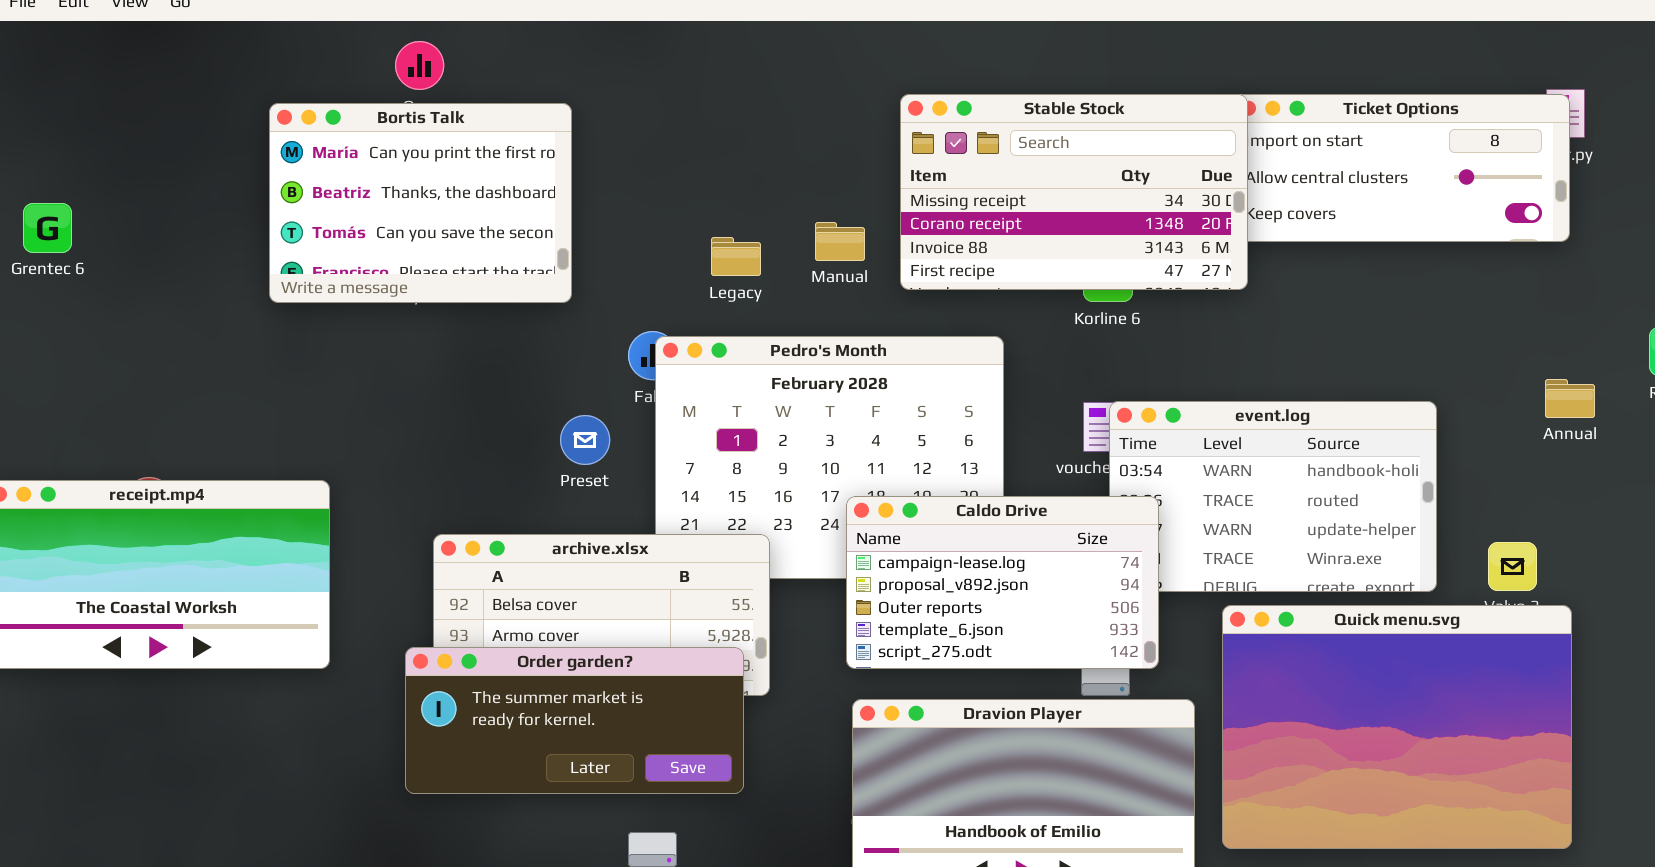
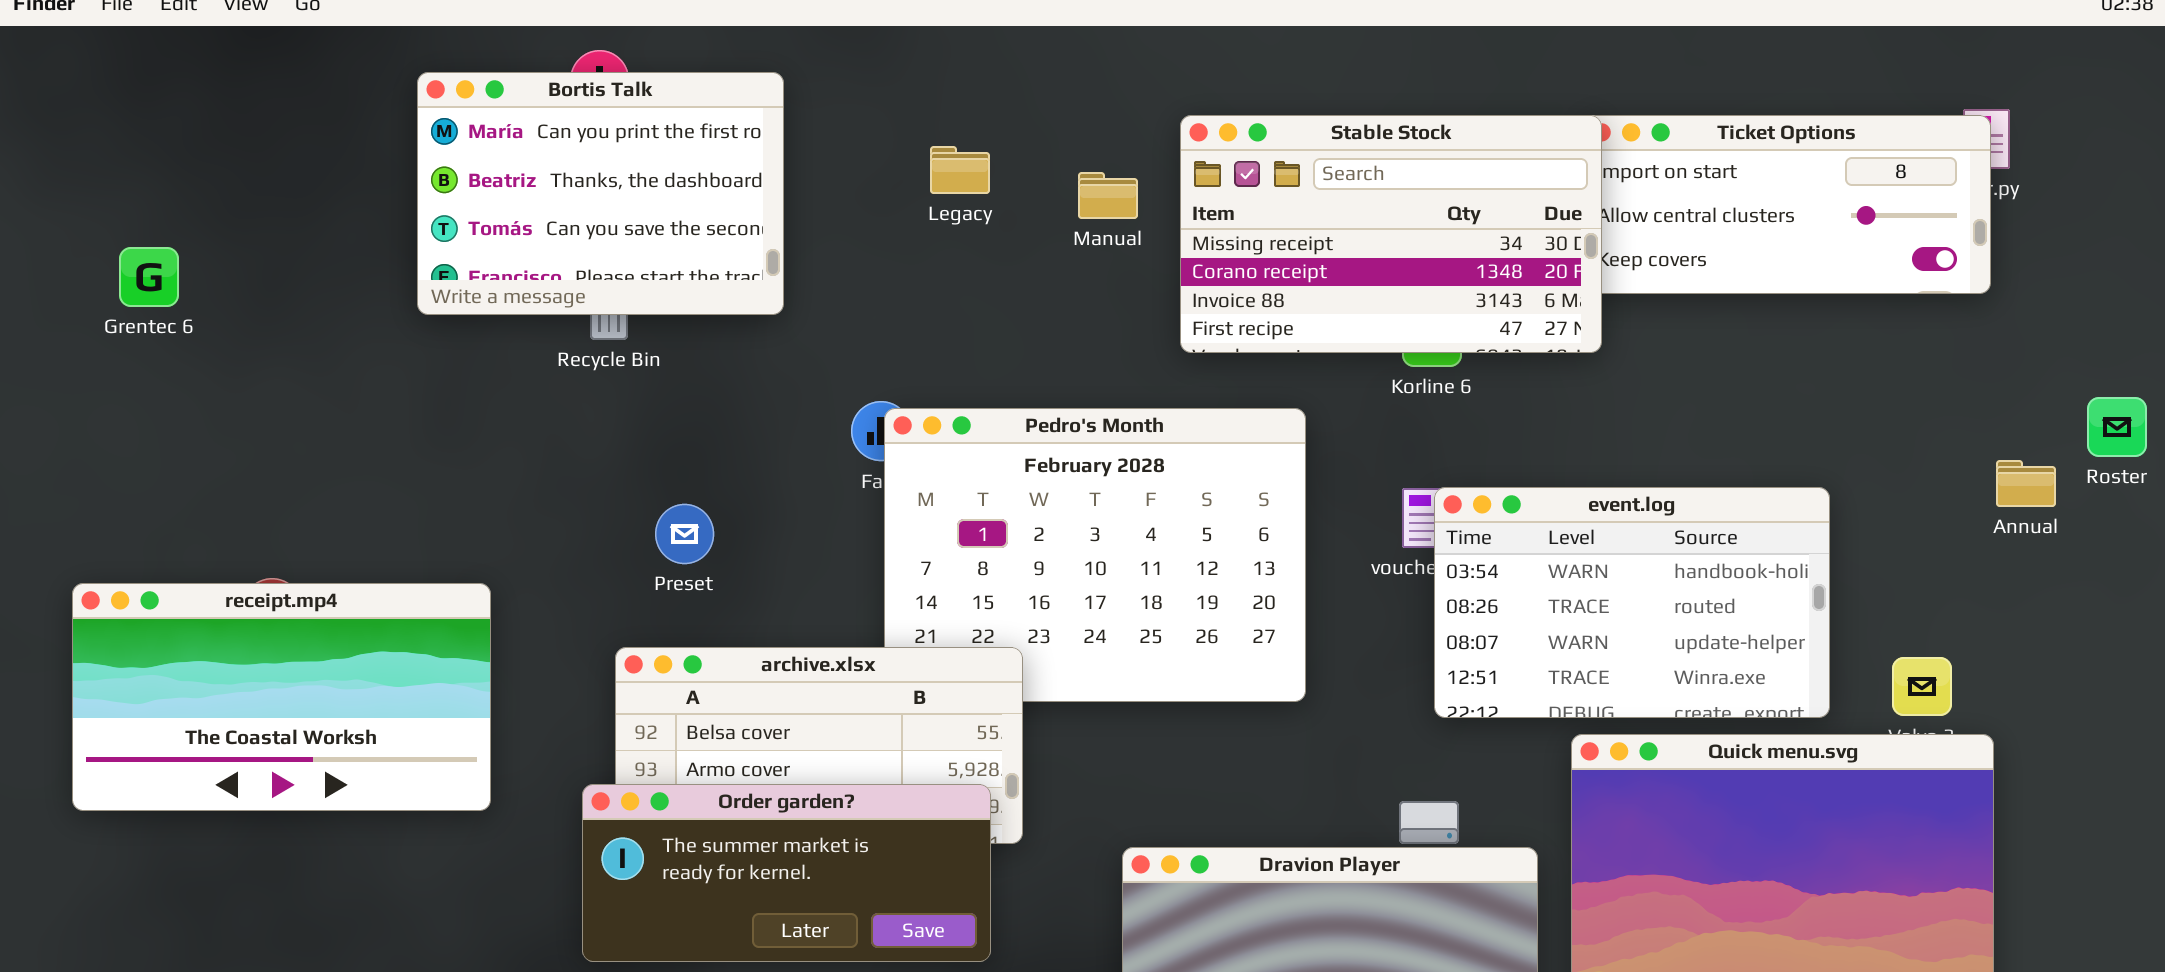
Bortis Talk: [269,103,572,303] -> [417,72,784,315], moved
Manual: [815,222,865,261] -> [1078,172,1138,219], moved
Legacy: [711,237,761,276] -> [930,146,990,194], moved
Annual: [1545,379,1595,418] -> [1996,460,2056,507], moved
Preset: [560,415,610,465] -> [655,504,714,564], moved
Caldo Drive: [846,496,1159,669] -> none, closed

